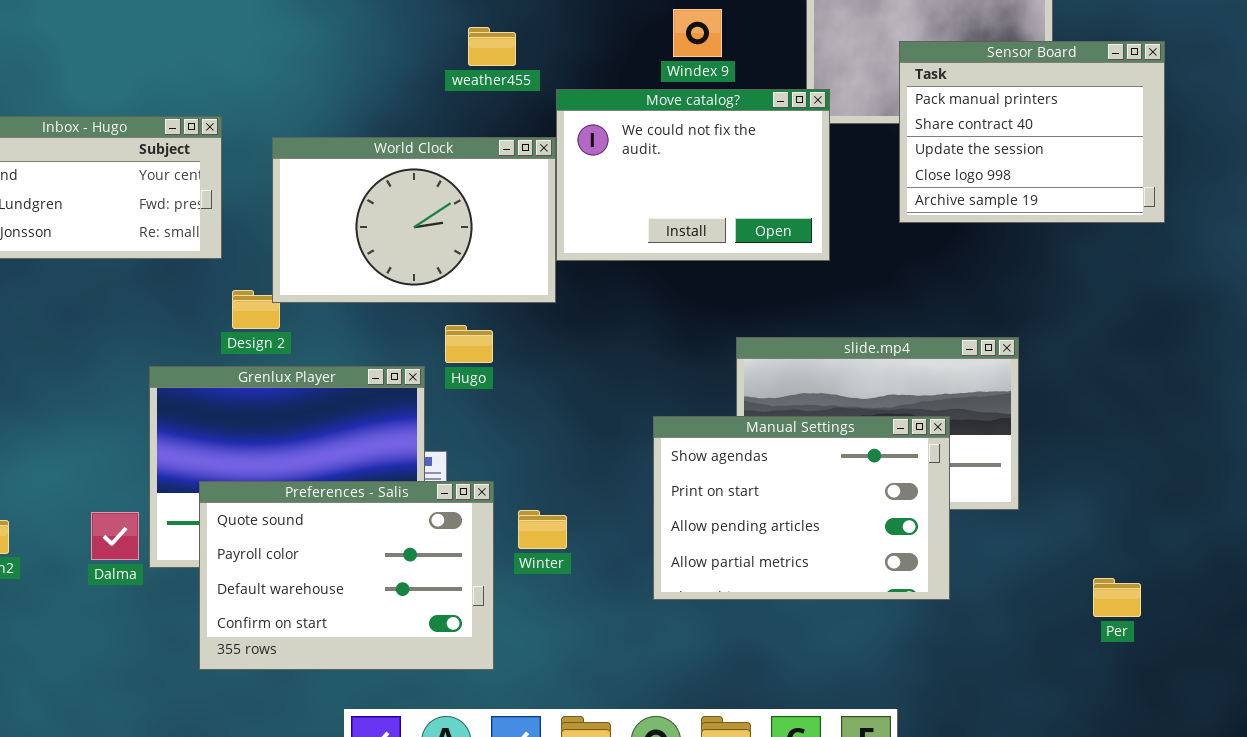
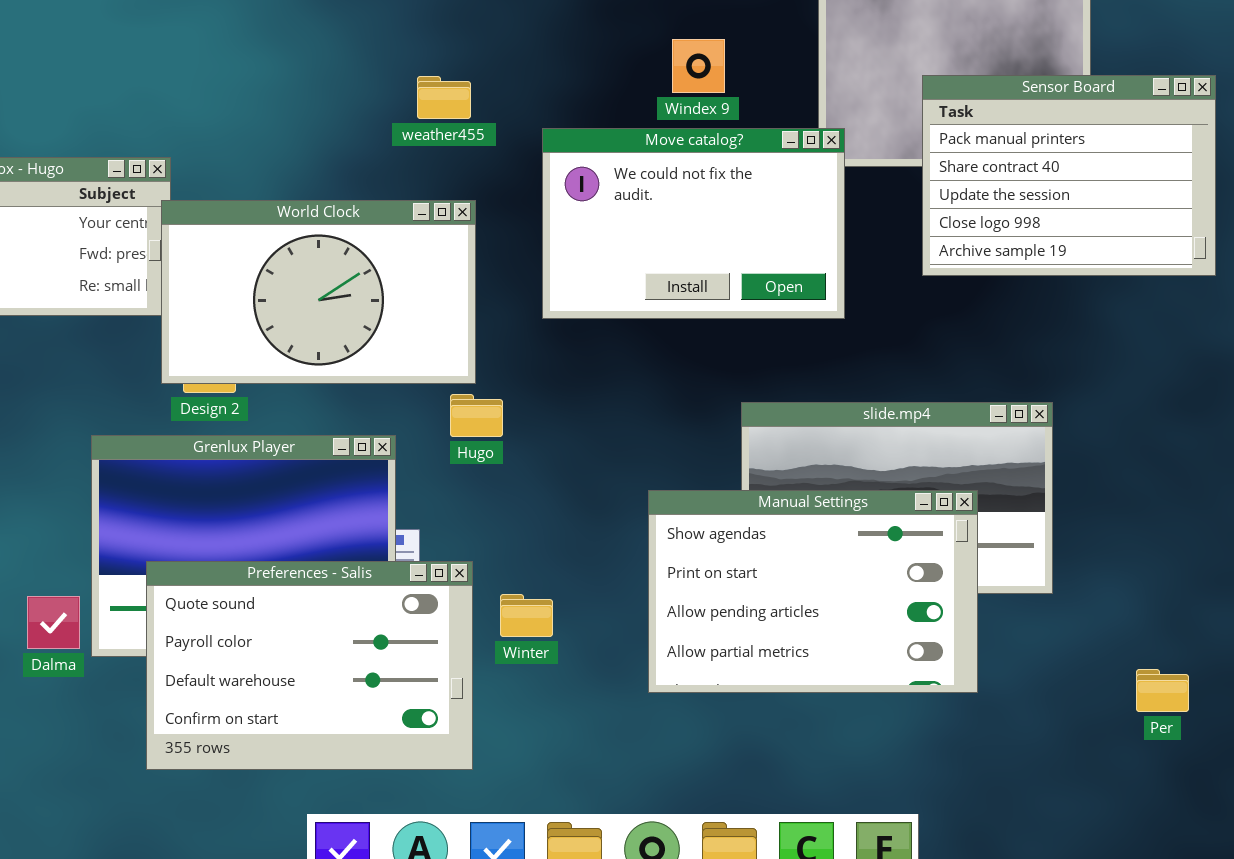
weather455: [468,27,516,66] -> [417,76,471,119], moved
World Clock: [272,137,556,303] -> [161,200,476,384], moved
Hugo: [445,325,493,363] -> [450,394,503,437], moved

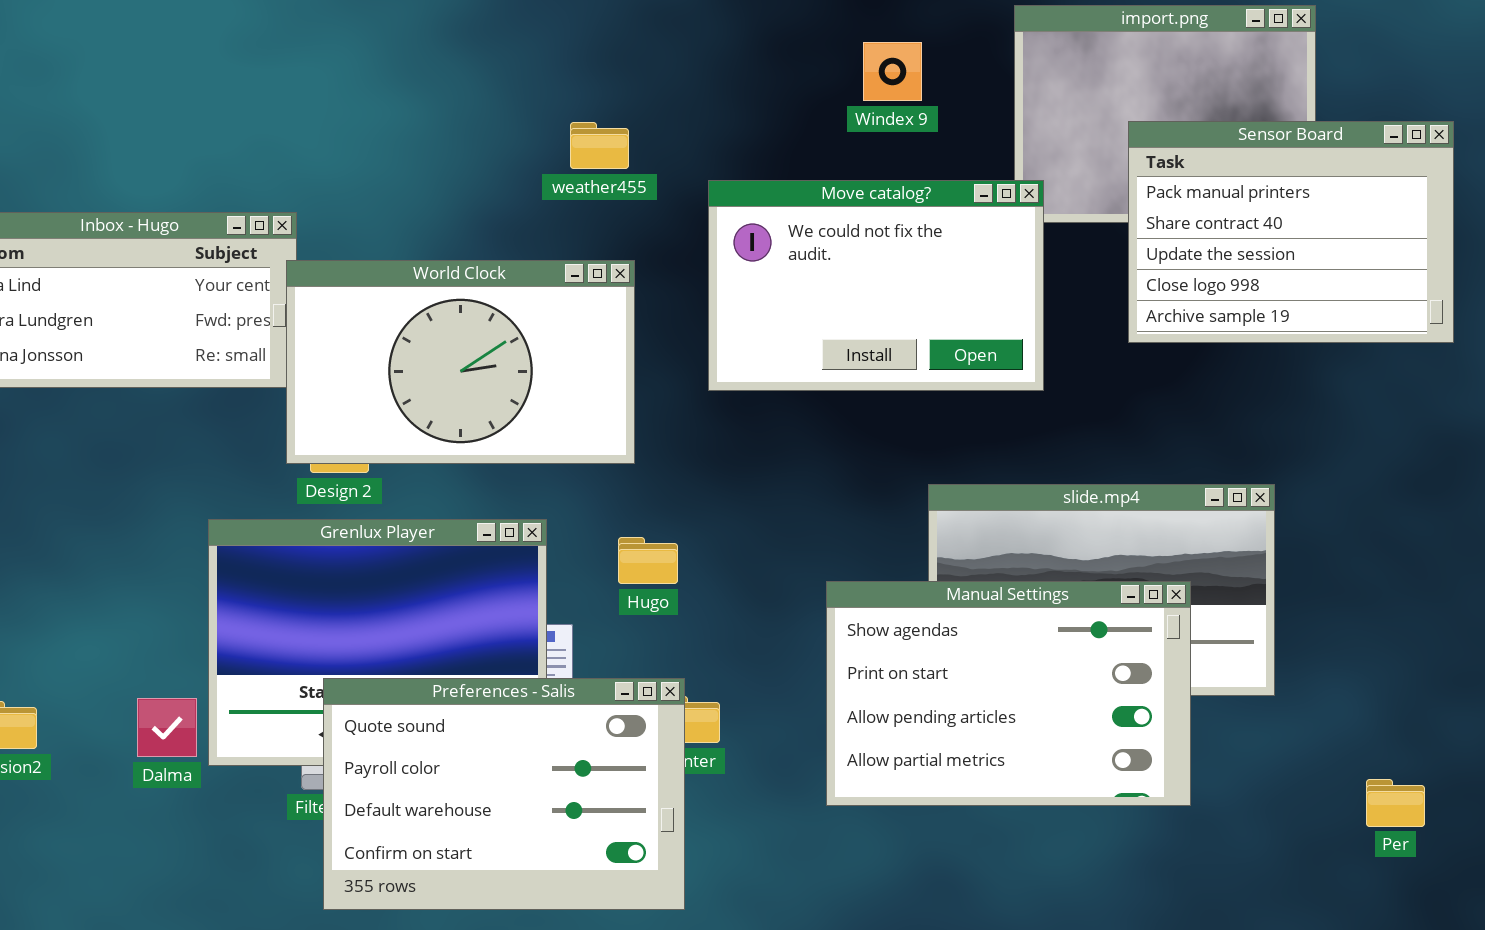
Windex 9: [672,39,725,93] -> [863,42,922,101], moved
Hugo: [450,394,503,437] -> [618,537,678,584], moved
Preferences - Salis: [146,561,473,770] -> [323,678,685,910], moved

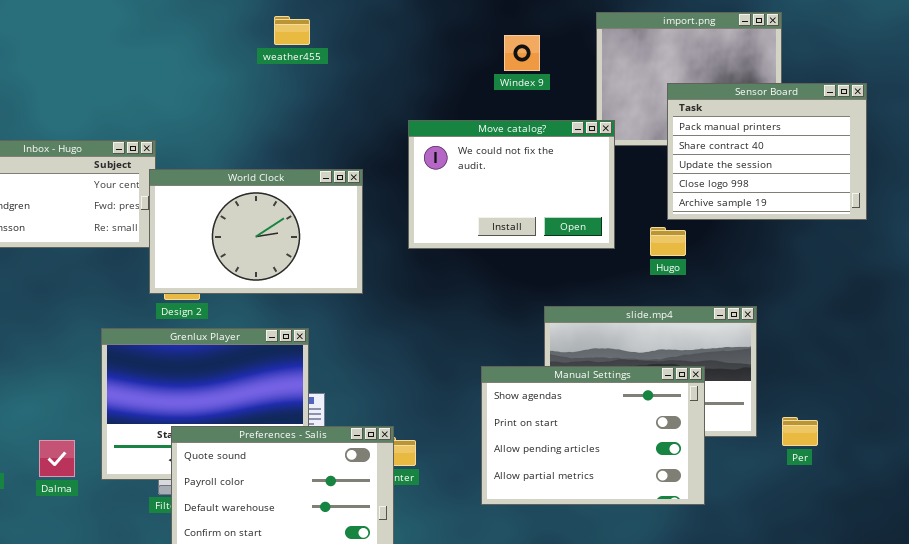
weather455: [570,122,629,169] -> [274,16,310,45], moved
Hugo: [618,537,678,584] -> [650,227,686,256], moved
Dalma: [137,698,197,757] -> [39,440,75,477], moved
Per: [1366,779,1425,827] -> [782,417,818,446], moved

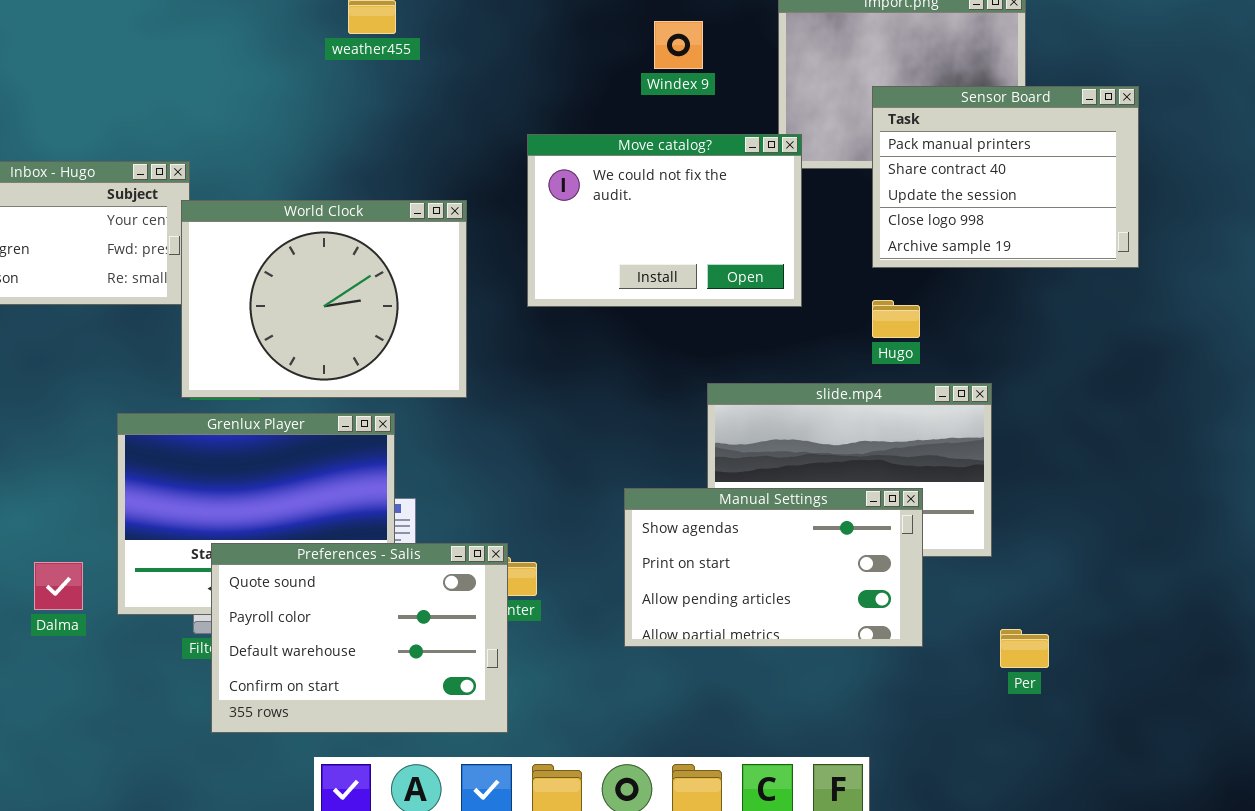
World Clock: [149,169,363,294] -> [181,200,467,398], resized
Hugo: [650,227,686,256] -> [872,300,920,338], moved
Manual Settings: [481,366,705,505] -> [624,488,923,647], resized
Per: [782,417,818,446] -> [1000,629,1049,668], moved

